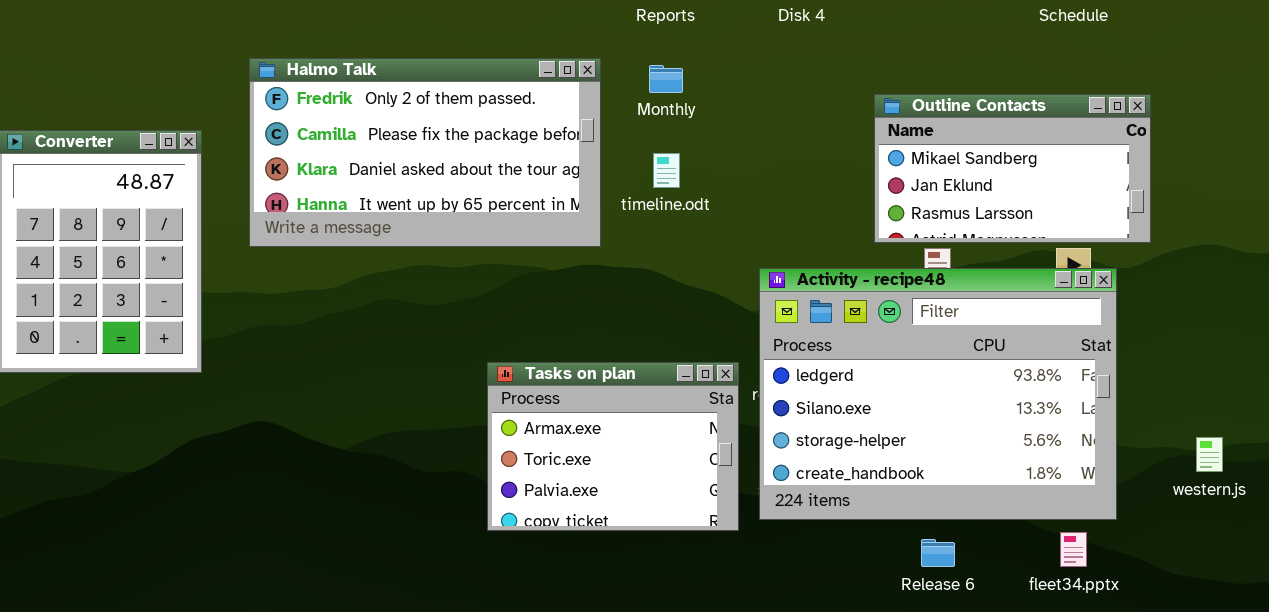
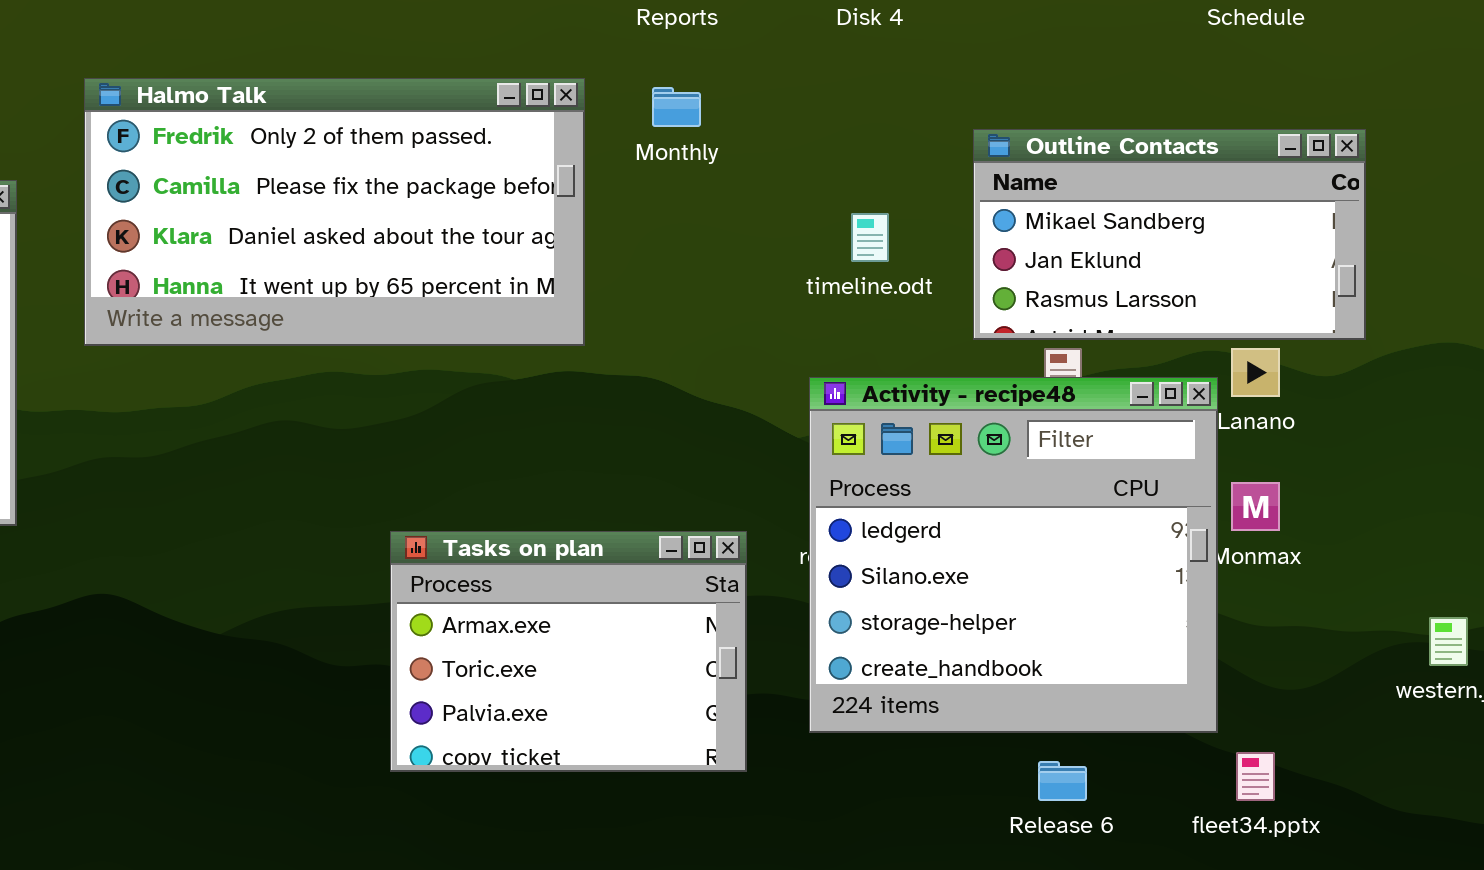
timeline.odt: [653,153,680,188] -> [851,213,889,262], moved
Activity - recipe48: [759,268,1117,520] -> [809,377,1218,733], resized
Tasks on plan: [487,362,739,531] -> [390,531,747,772], moved

